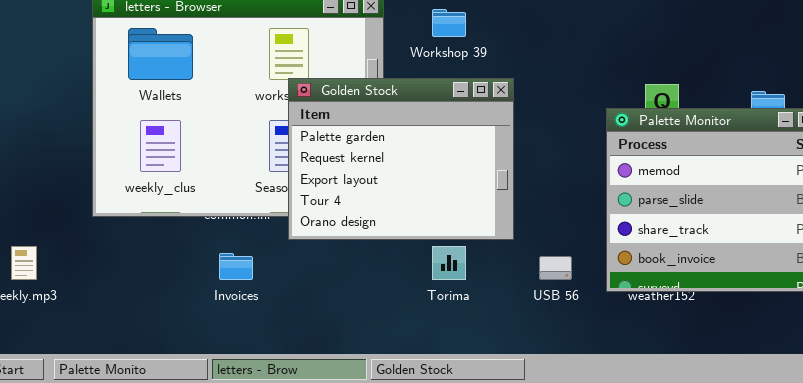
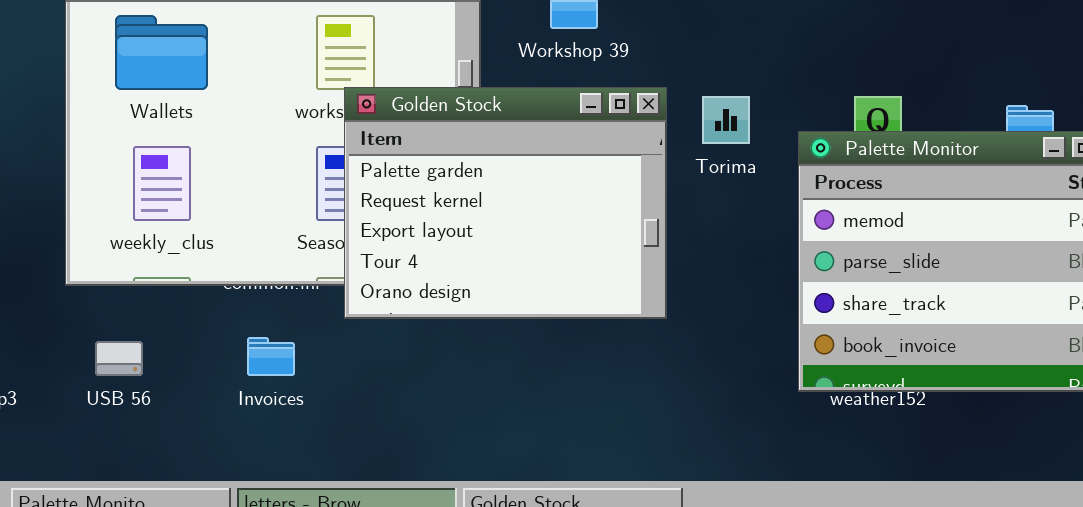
Torima: [432,246,466,280] -> [702,96,750,144], moved
USB 56: [539,256,572,280] -> [95,341,143,376], moved

